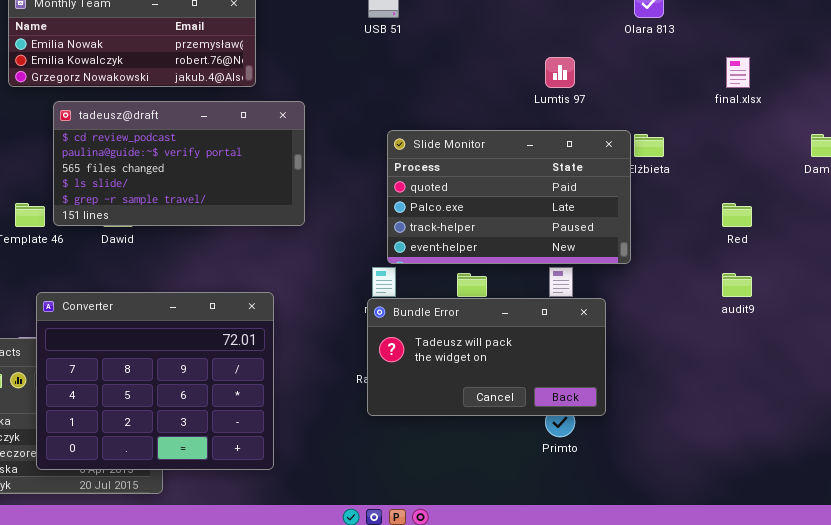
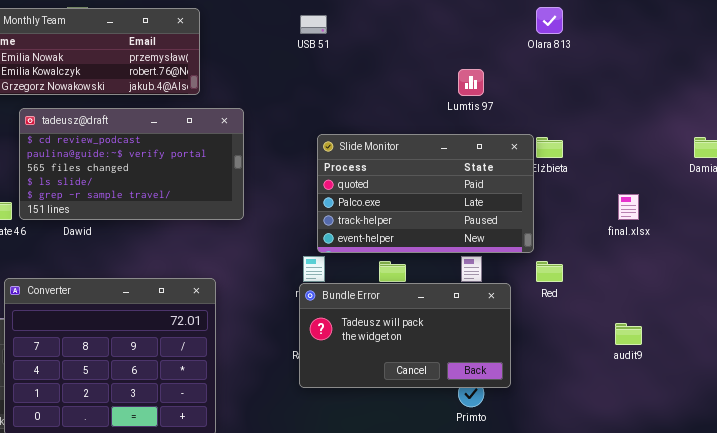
final.xlsx: [726,57,750,88] -> [618,194,639,220], moved
Red: [722,203,752,227] -> [536,261,563,282], moved
audit9: [722,273,752,297] -> [615,323,642,345], moved

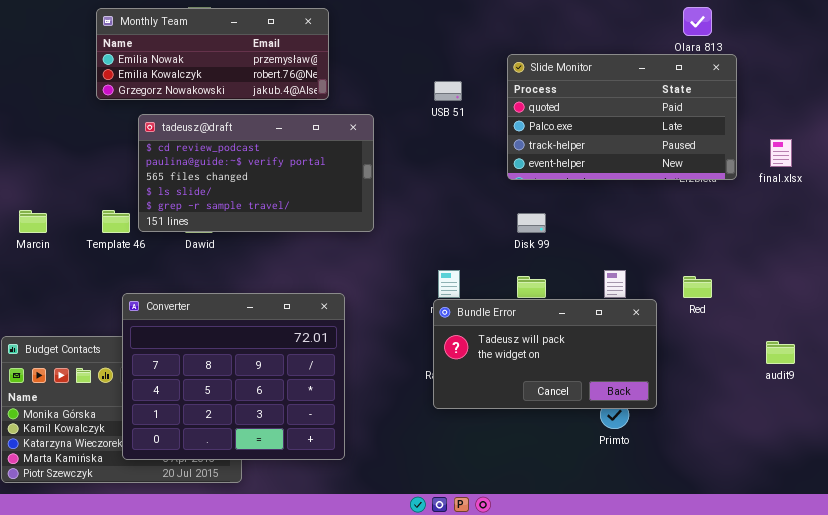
USB 51: [300,15,327,34] -> [434,81,462,101], moved
Slide Monitor: [317,134,534,253] -> [507,54,737,180], moved
final.xlsx: [618,194,639,220] -> [770,139,792,167], moved

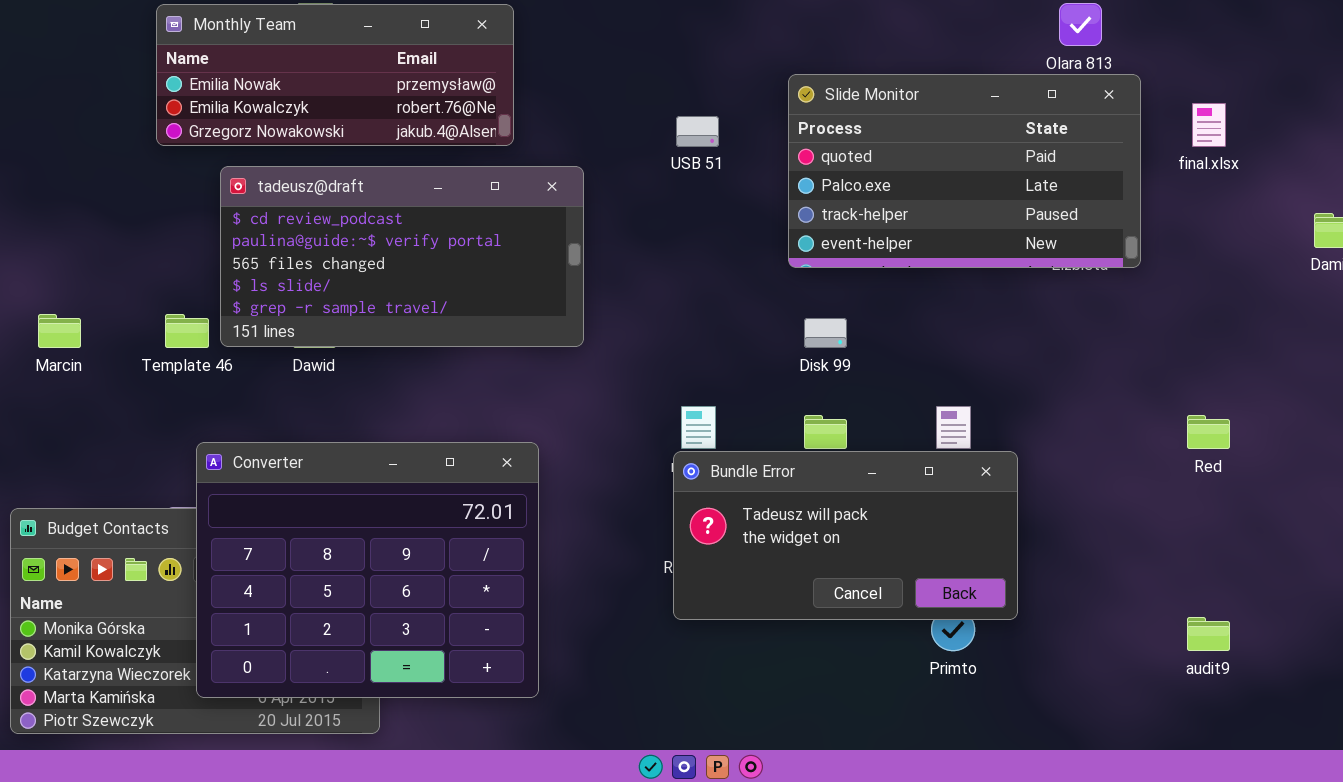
final.xlsx: [770,139,792,167] -> [1192,103,1226,147], moved
Red: [683,276,712,298] -> [1187,415,1230,449], moved
audit9: [766,341,795,364] -> [1187,617,1230,651], moved

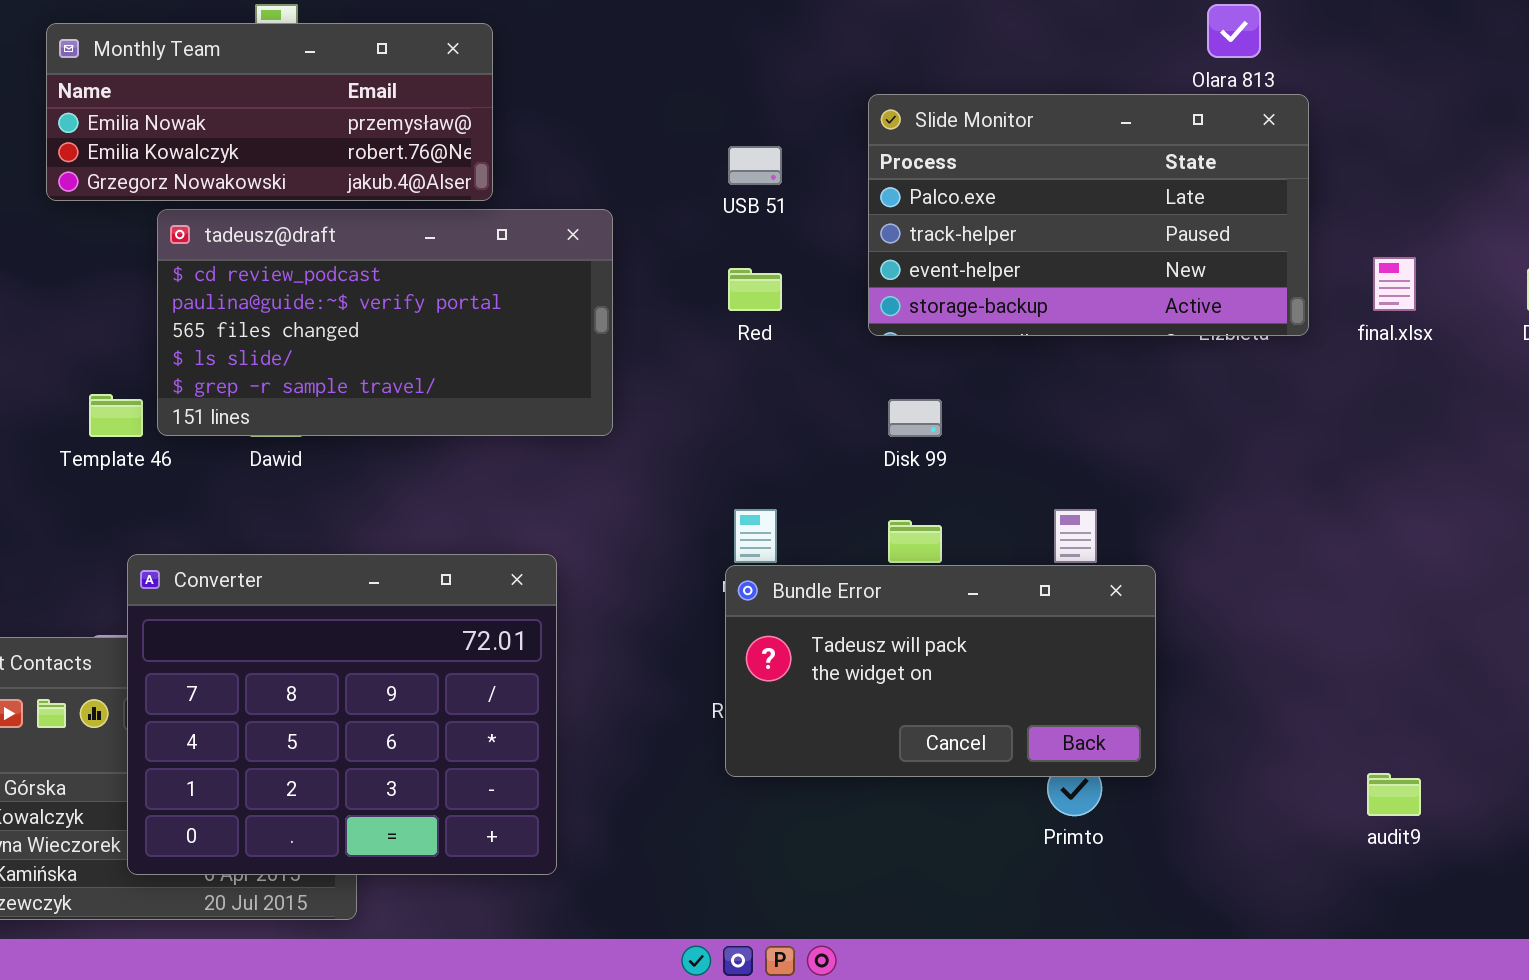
Monthly Team: [156,4,514,146] -> [46,23,493,201], moved
Slide Monitor: [788,74,1141,268] -> [868,94,1309,336], scrolled down 1 row
final.xlsx: [1192,103,1226,147] -> [1373,257,1416,311], moved
Red: [1187,415,1230,449] -> [728,268,782,311], moved

